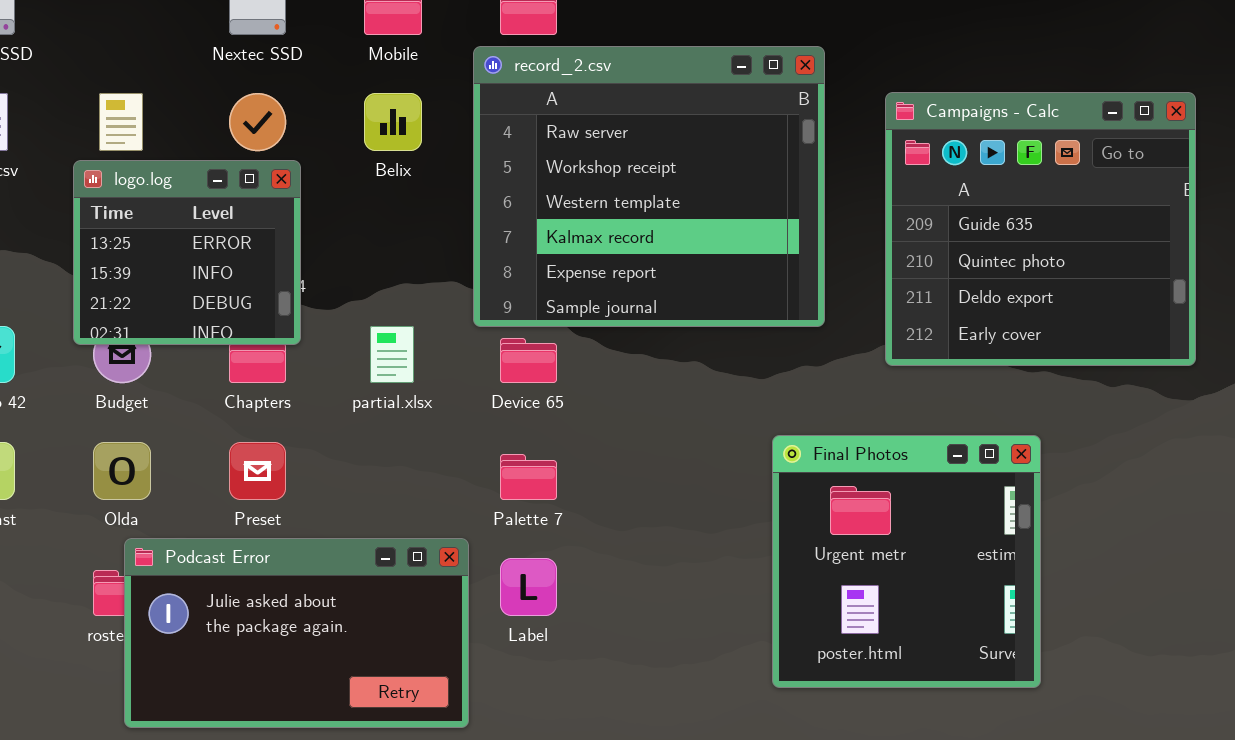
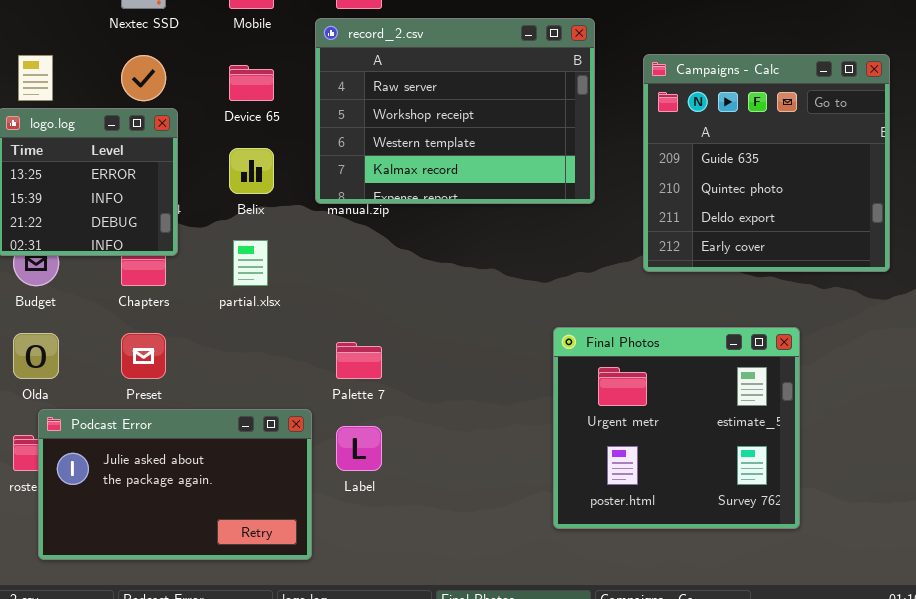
record_2.csv: [473,46,825,327] -> [315,18,595,204], resized
Belix: [364,93,422,151] -> [229,148,274,194], moved
Device 65: [500,338,557,383] -> [229,65,274,101], moved
Final Photos: [772,435,1041,688] -> [553,327,800,529], resized

